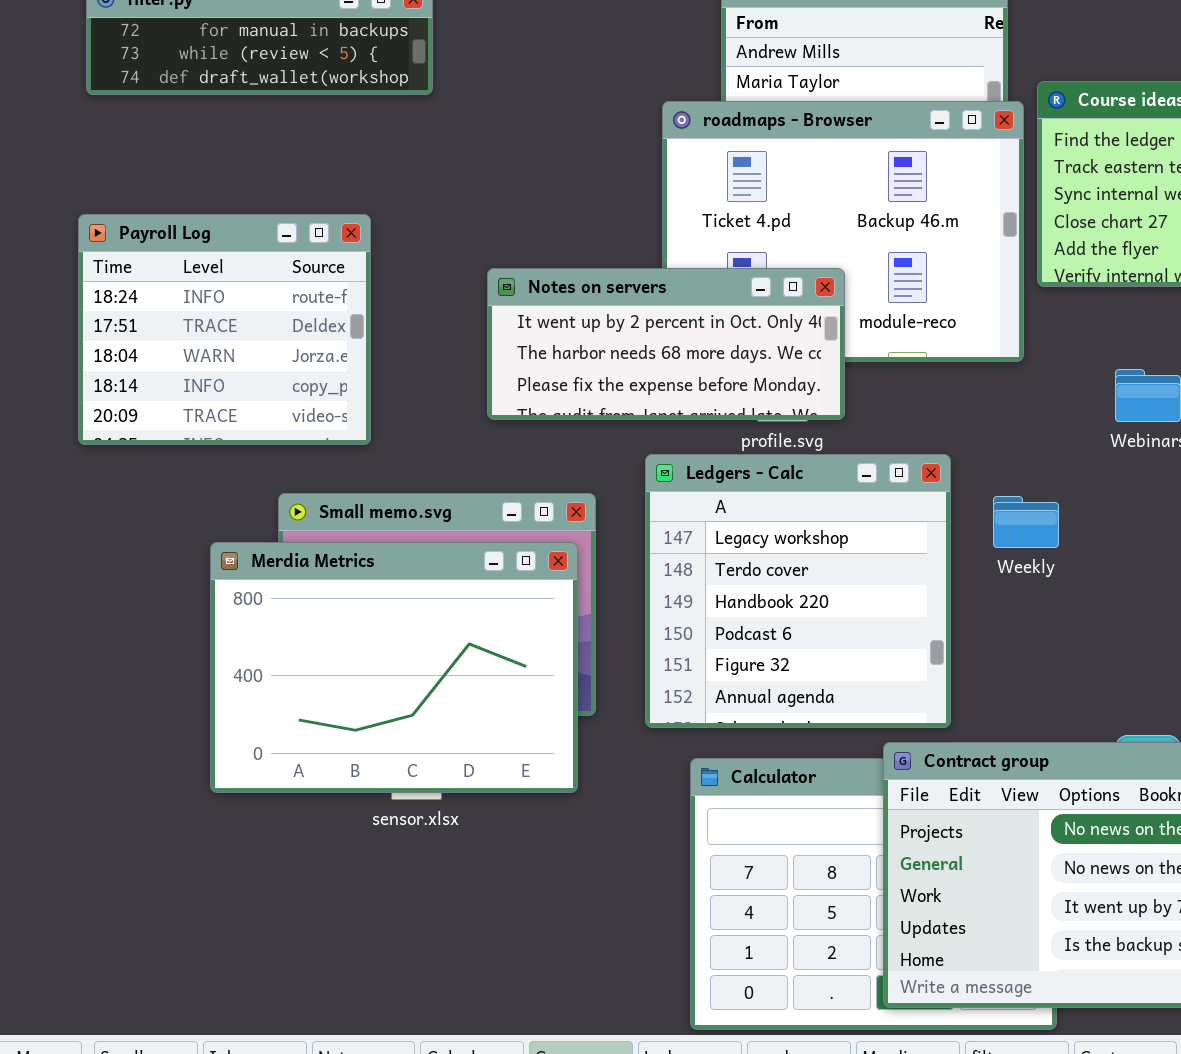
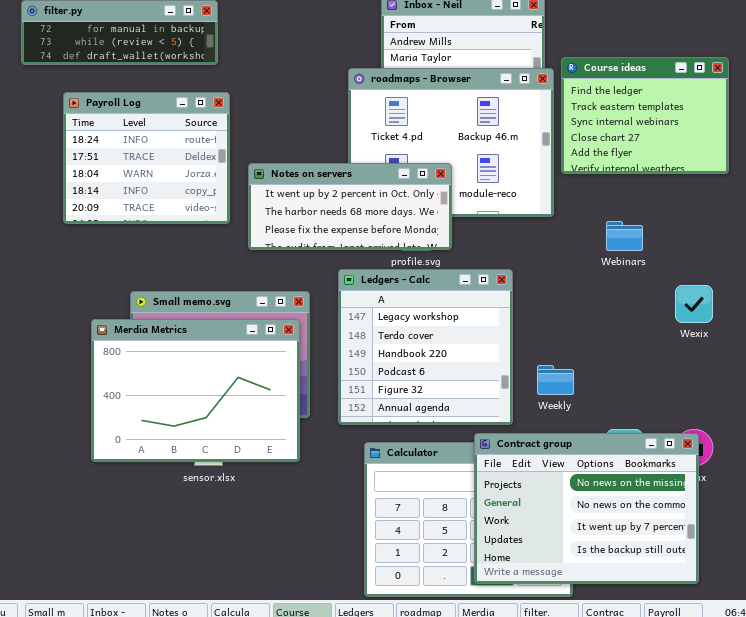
Payroll Log: [78,214,371,445] -> [63,92,230,224], moved
Weekly: [993,496,1059,548] -> [537,365,574,395], moved

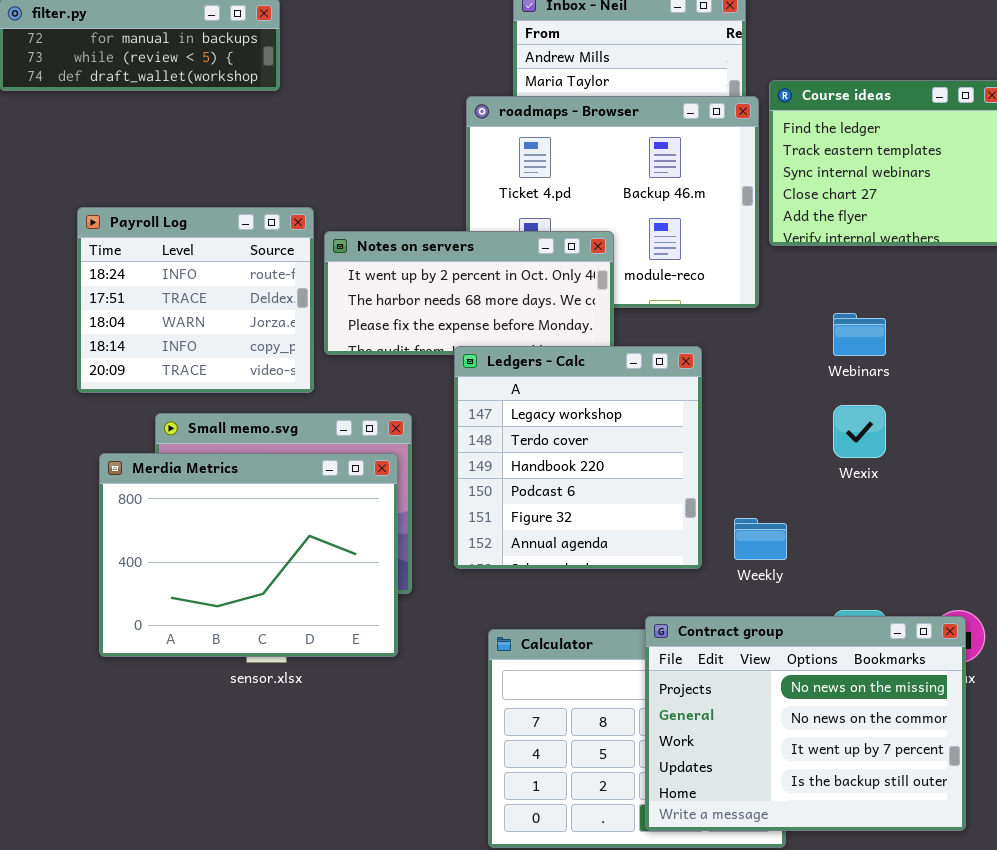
Payroll Log: [63,92,230,224] -> [77,207,314,393], moved
Ledgers - Calc: [338,269,513,425] -> [454,346,702,569], moved
Wexix: [675,285,713,323] -> [833,405,886,458], moved

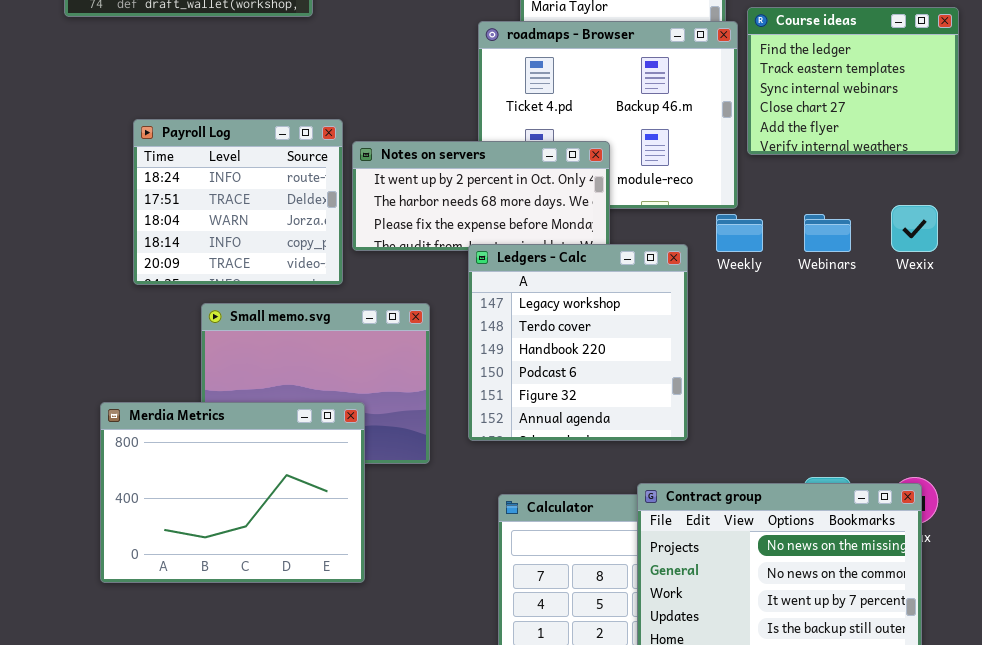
Wexix: [833,405,886,458] -> [891,205,938,252], moved
Merdia Metrics: [99,453,398,657] -> [100,402,365,583], moved
Weekly: [734,518,787,560] -> [716,214,763,252], moved

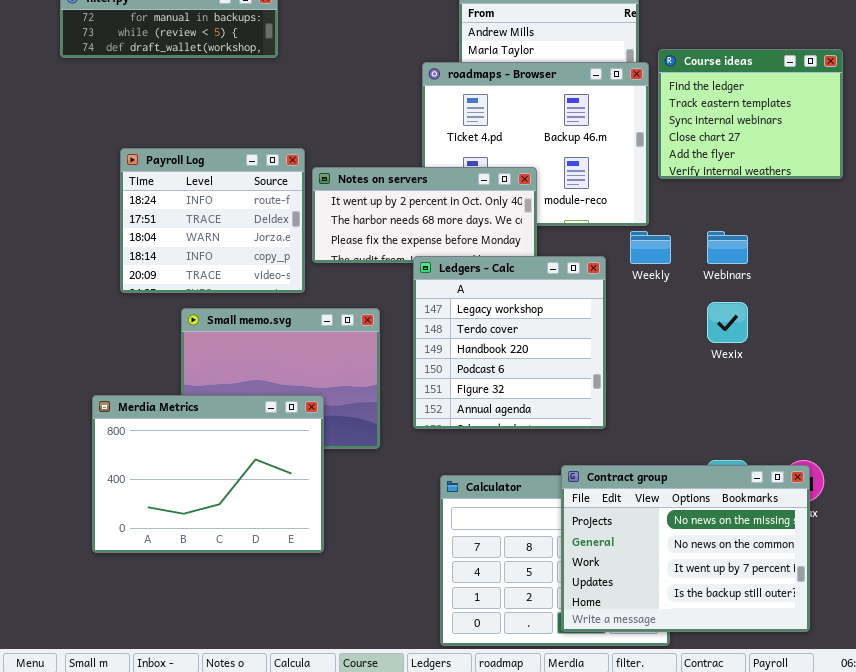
Wexix: [891,205,938,252] -> [707,302,748,343], moved

